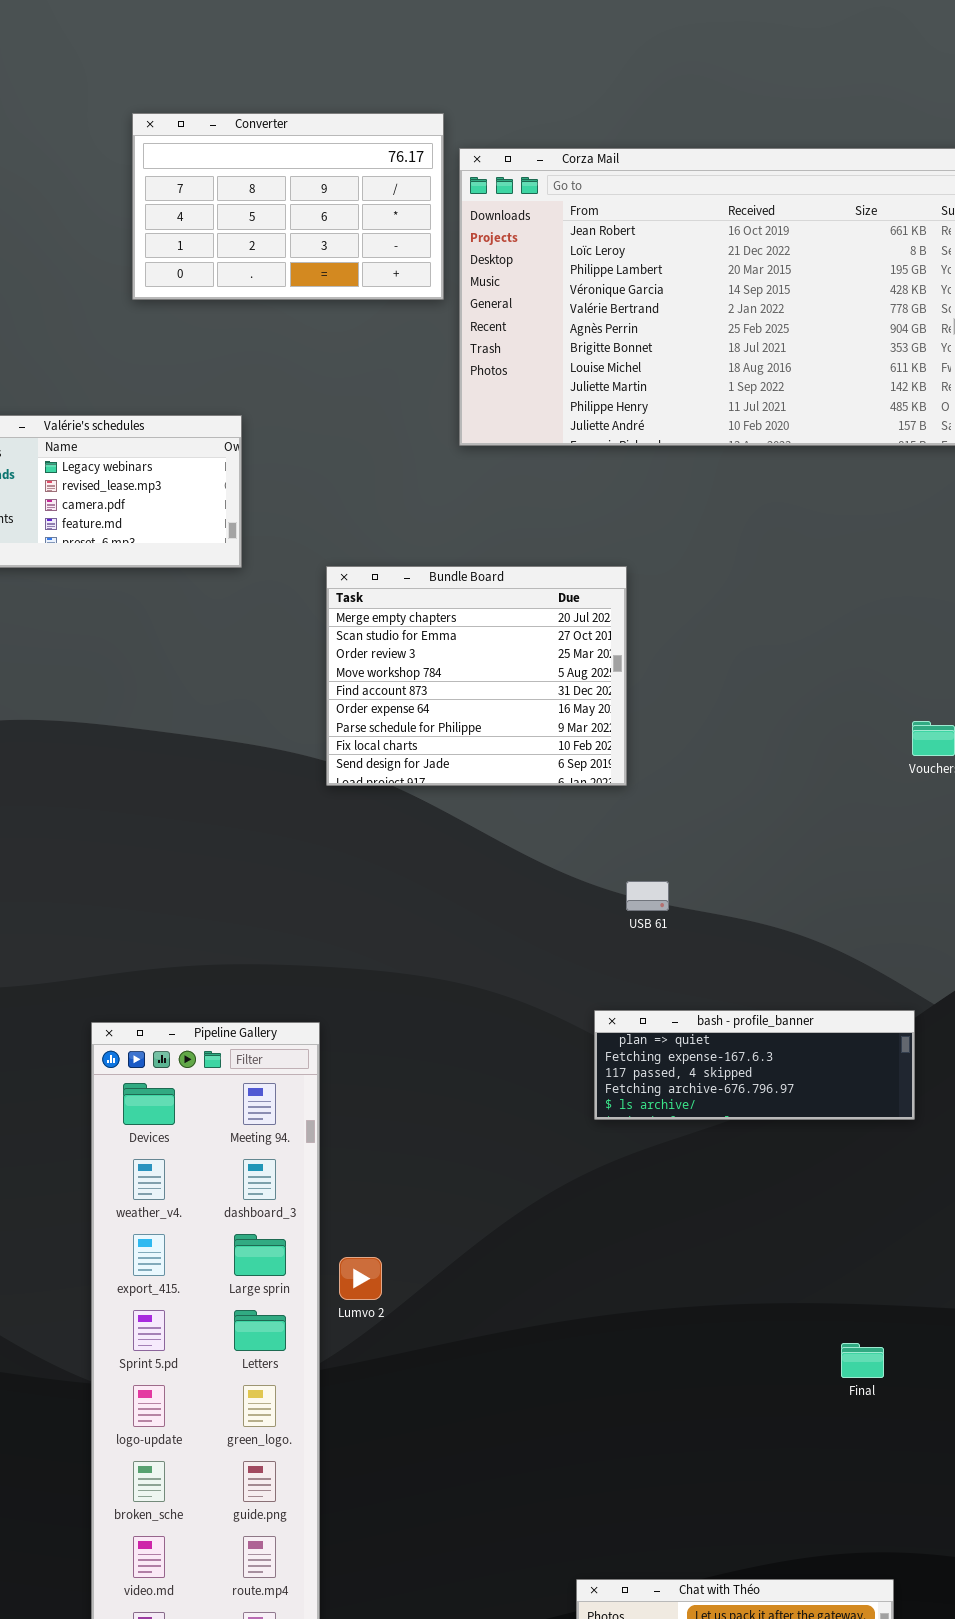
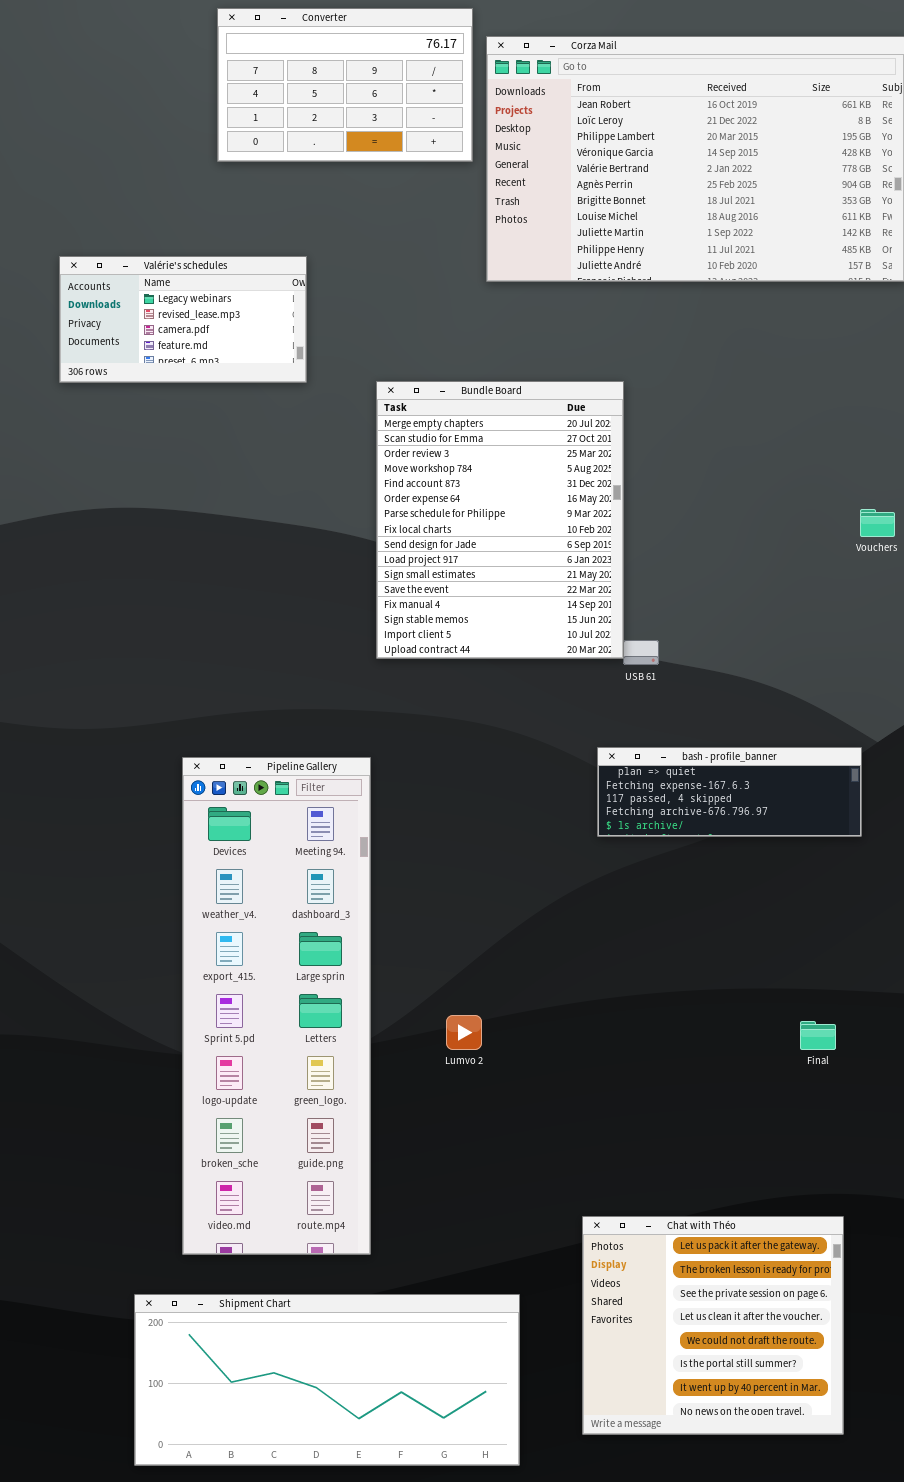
Bundle Board: [326,566,627,786] -> [376,381,624,659], resized
Lumvo 2: [339,1257,382,1300] -> [446,1015,482,1050], moved

